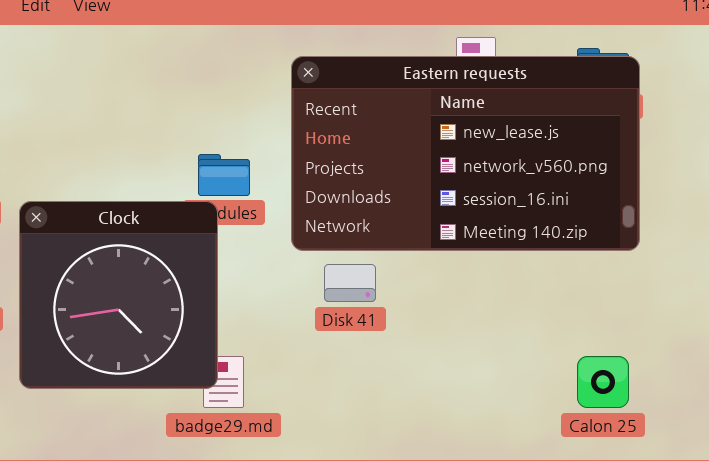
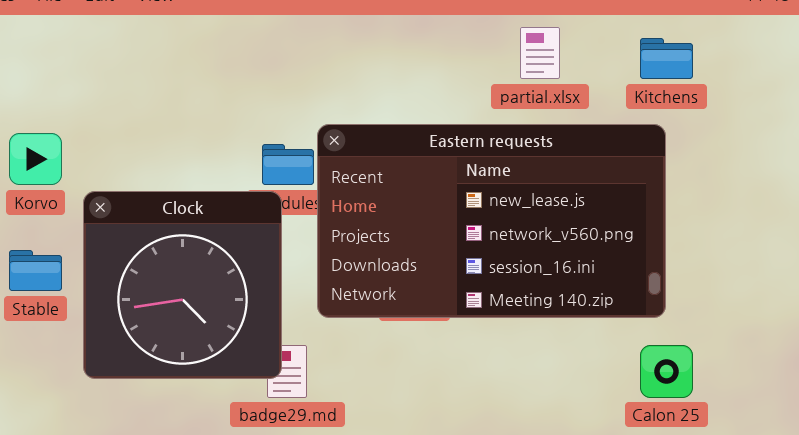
Eastern requests: [291,56,640,251] -> [317,124,666,318], moved

